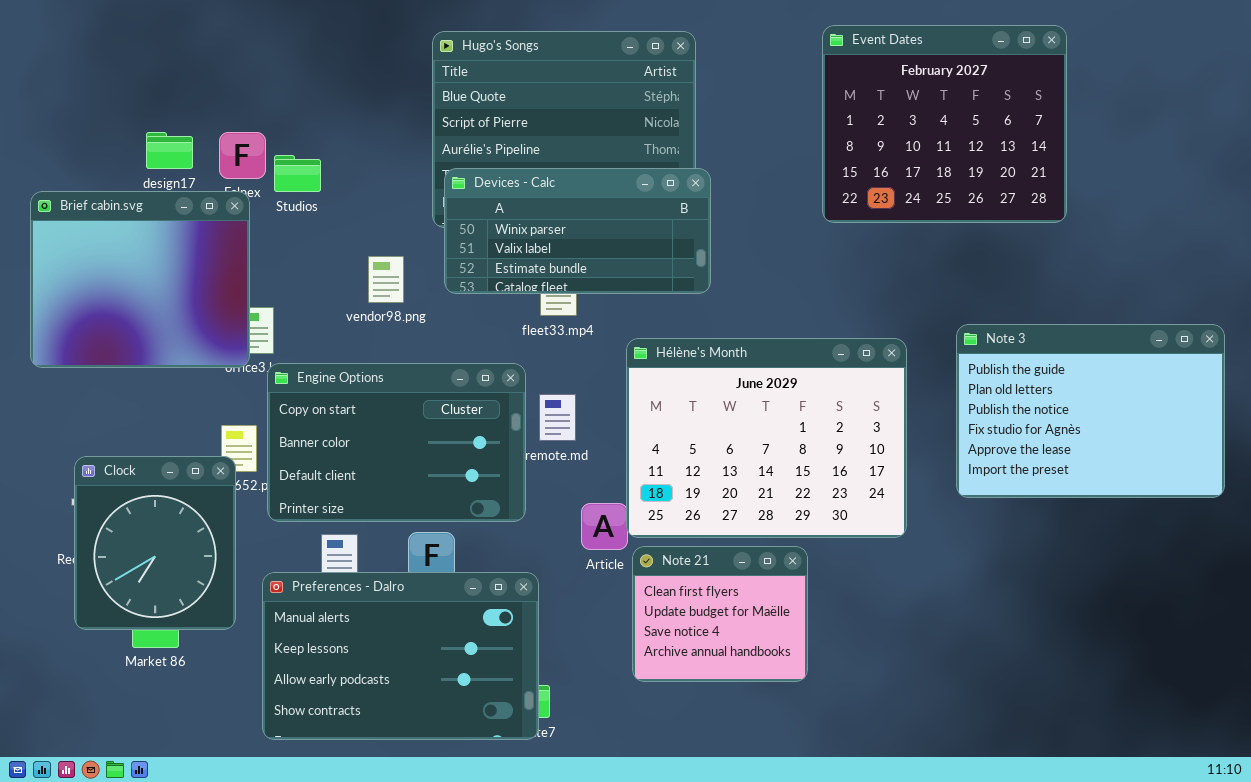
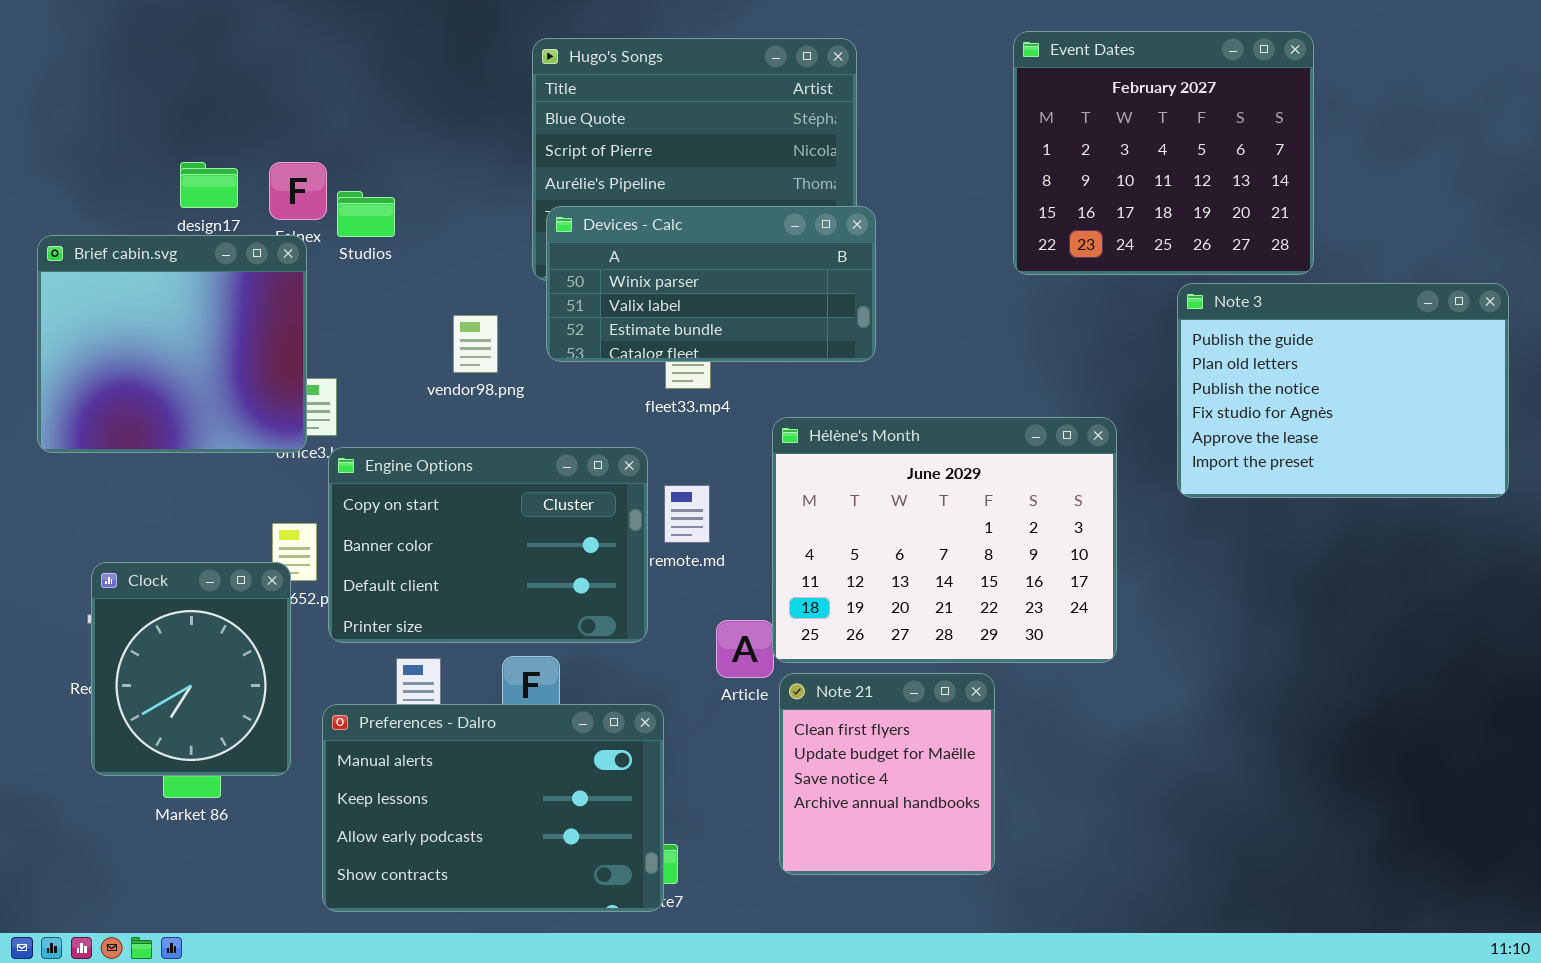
Note 3: [956,324,1225,498] -> [1177,283,1509,498], moved
Note 21: [632,546,808,682] -> [779,673,995,875], resized

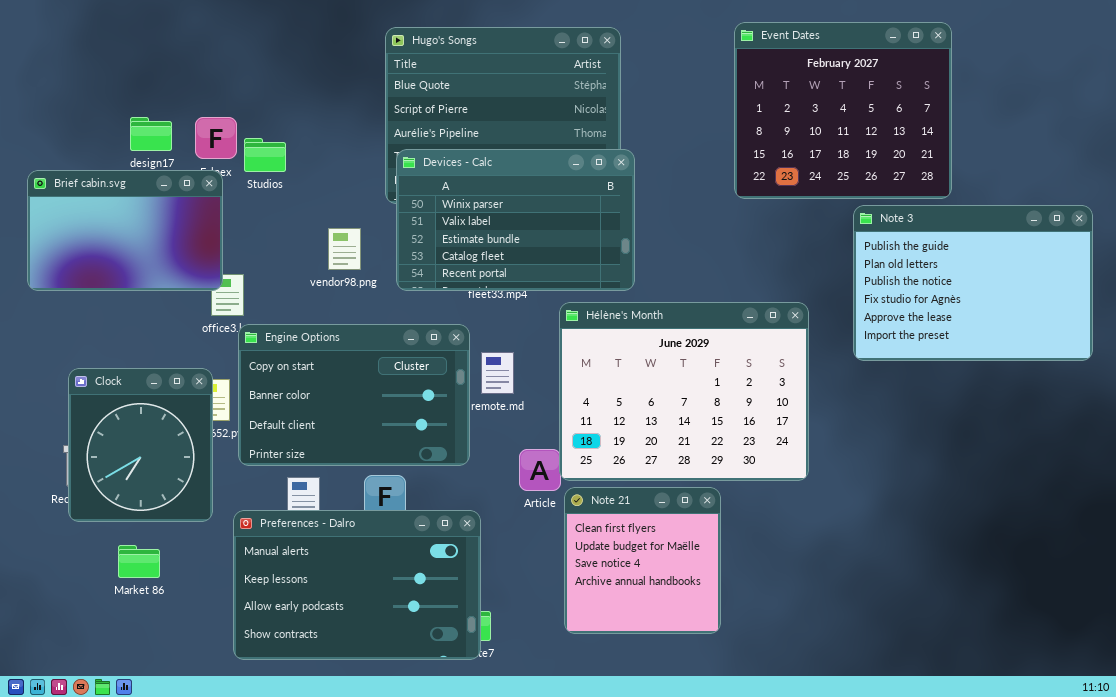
Devices - Calc: [546,206,876,362] -> [396,149,635,291], resized
Brief cabin.svg: [37,235,307,453] -> [27,170,223,291], resized
Clock: [91,562,291,776] -> [68,368,213,522], moved

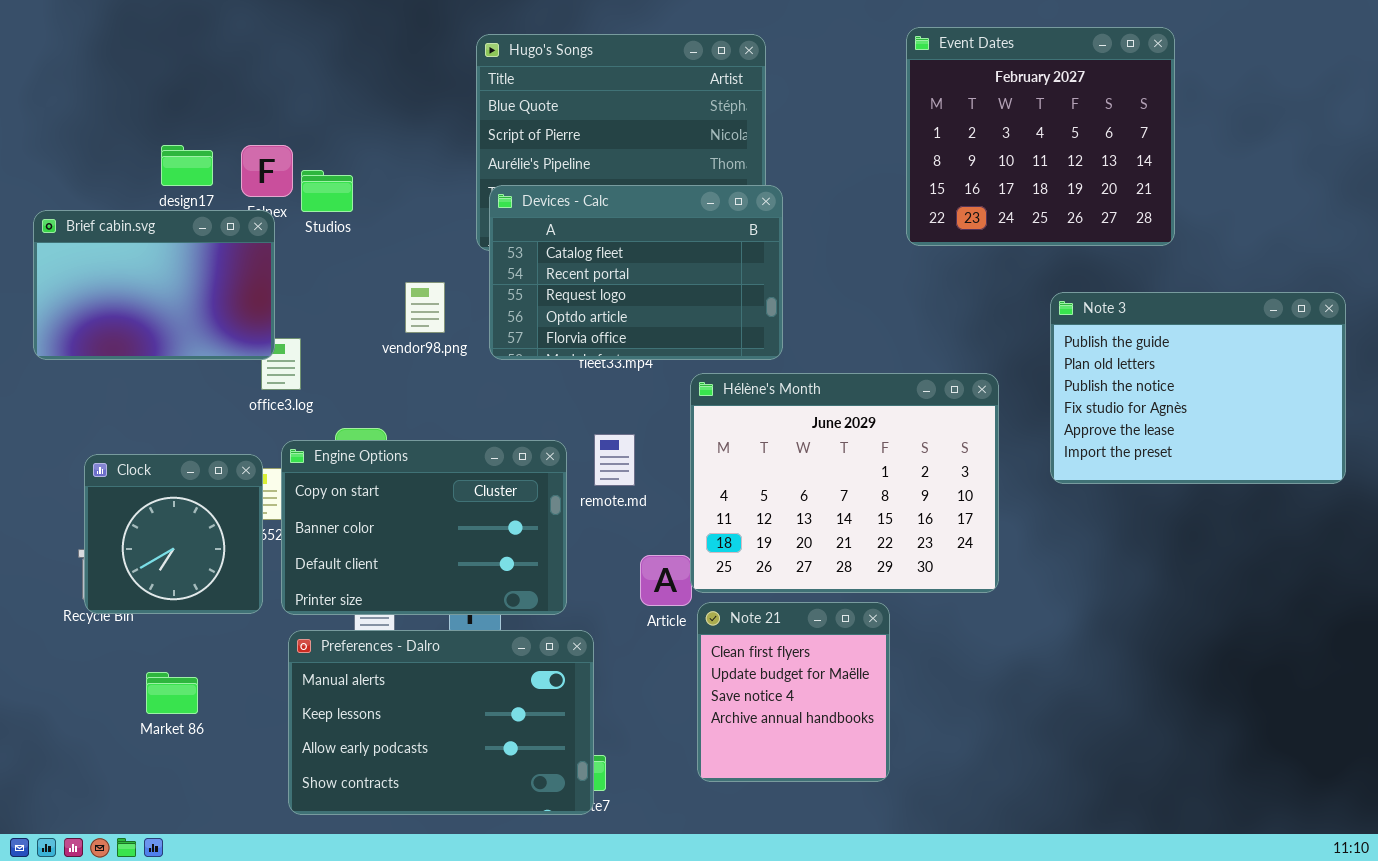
Devices - Calc: [396,149,635,291] -> [489,185,783,360], scrolled down 3 rows
Note 3: [853,205,1093,361] -> [1050,292,1346,484], moved
Engine Options: [238,324,470,466] -> [281,440,567,615], moved
Clock: [68,368,213,522] -> [84,454,263,614], resized

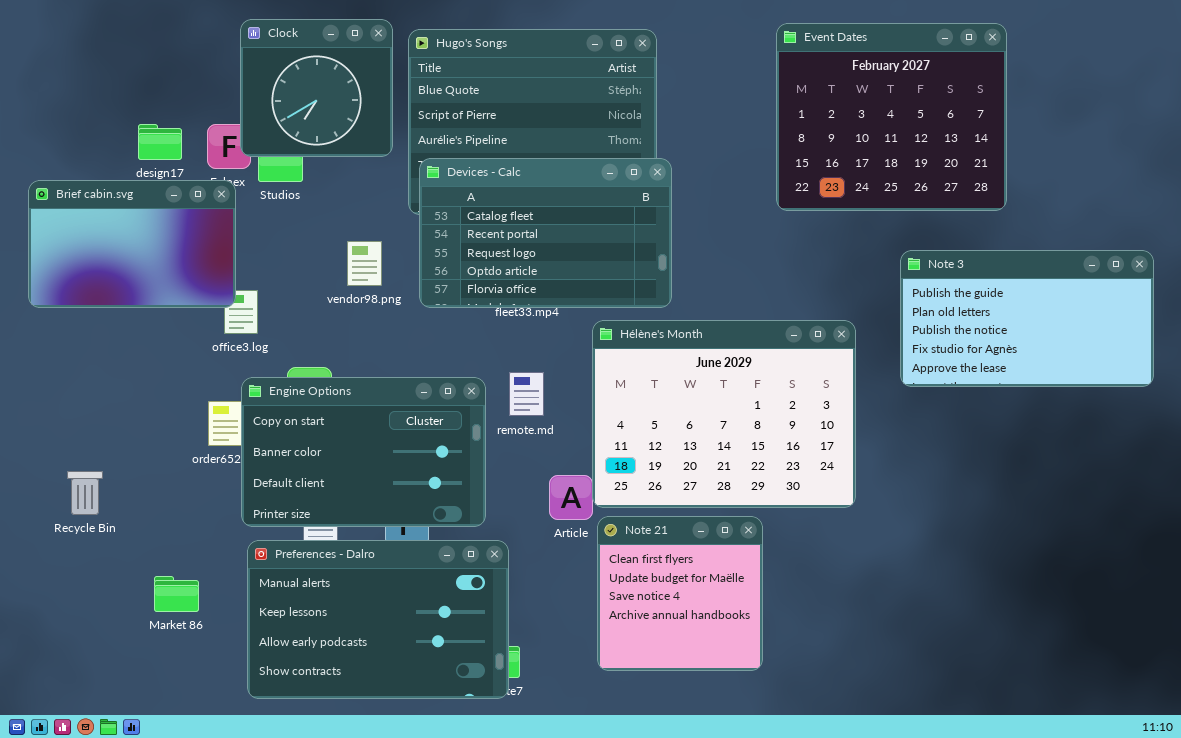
Note 3: [1050,292,1346,484] -> [900,250,1154,387], resized
Clock: [84,454,263,614] -> [240,19,393,157], moved
Market 86: [146,672,198,714] -> [154,576,199,612], moved

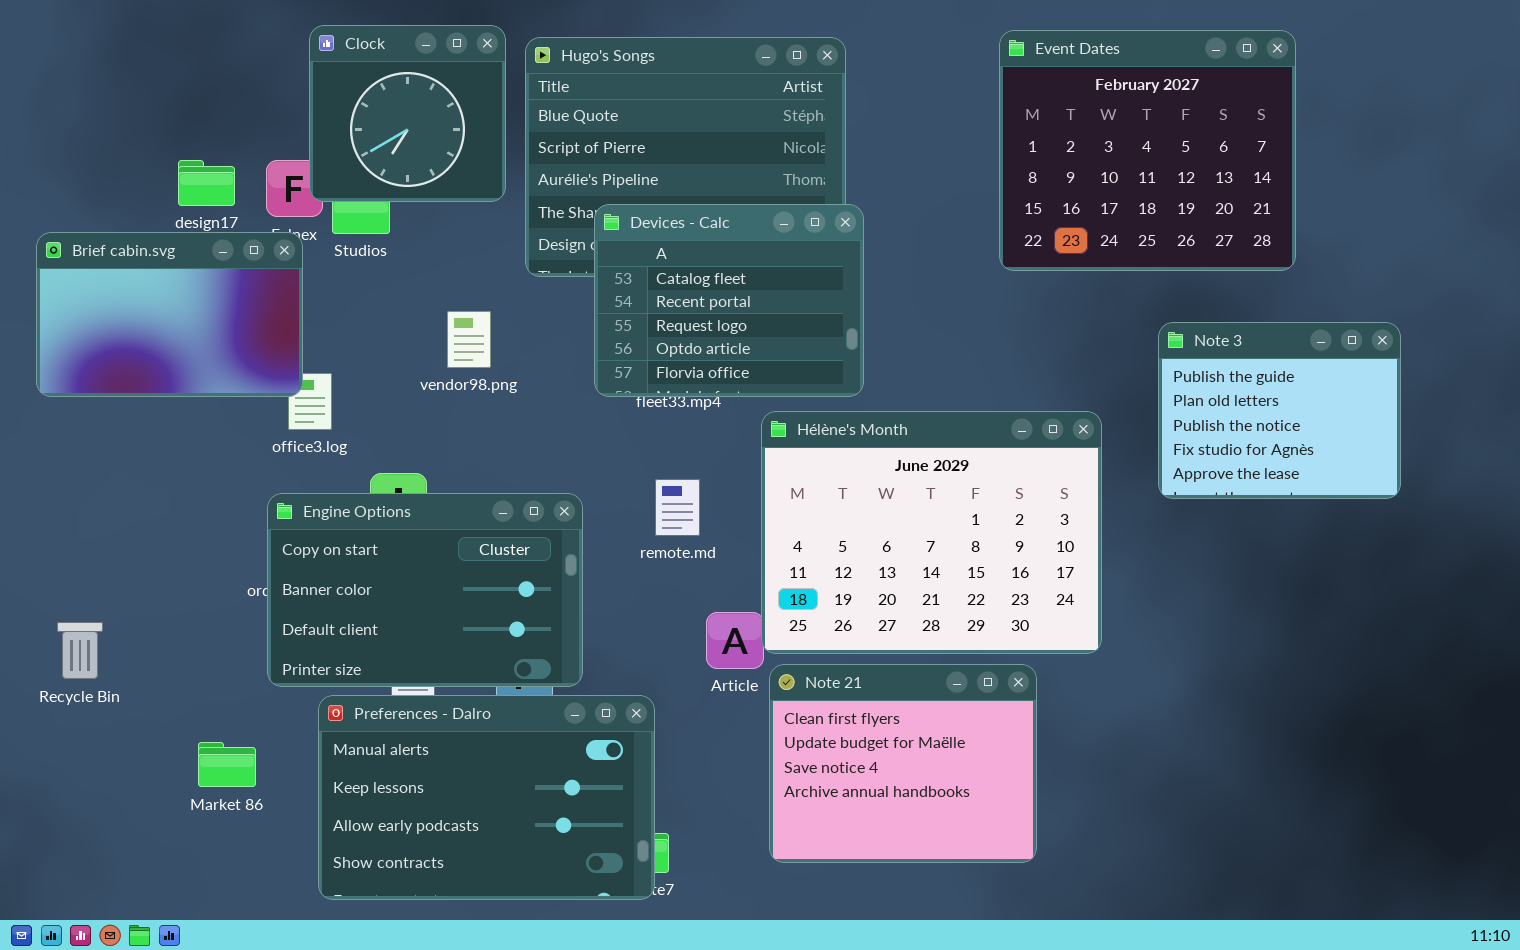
Devices - Calc: [419,158,672,308] -> [594,204,864,397], resized
Note 3: [900,250,1154,387] -> [1158,322,1401,499], resized
Engine Options: [241,377,486,527] -> [267,493,583,687], moved
Recycle Bin: [67,471,103,515] -> [57,622,103,679], moved
Note 21: [597,516,763,671] -> [769,664,1037,863], resized

